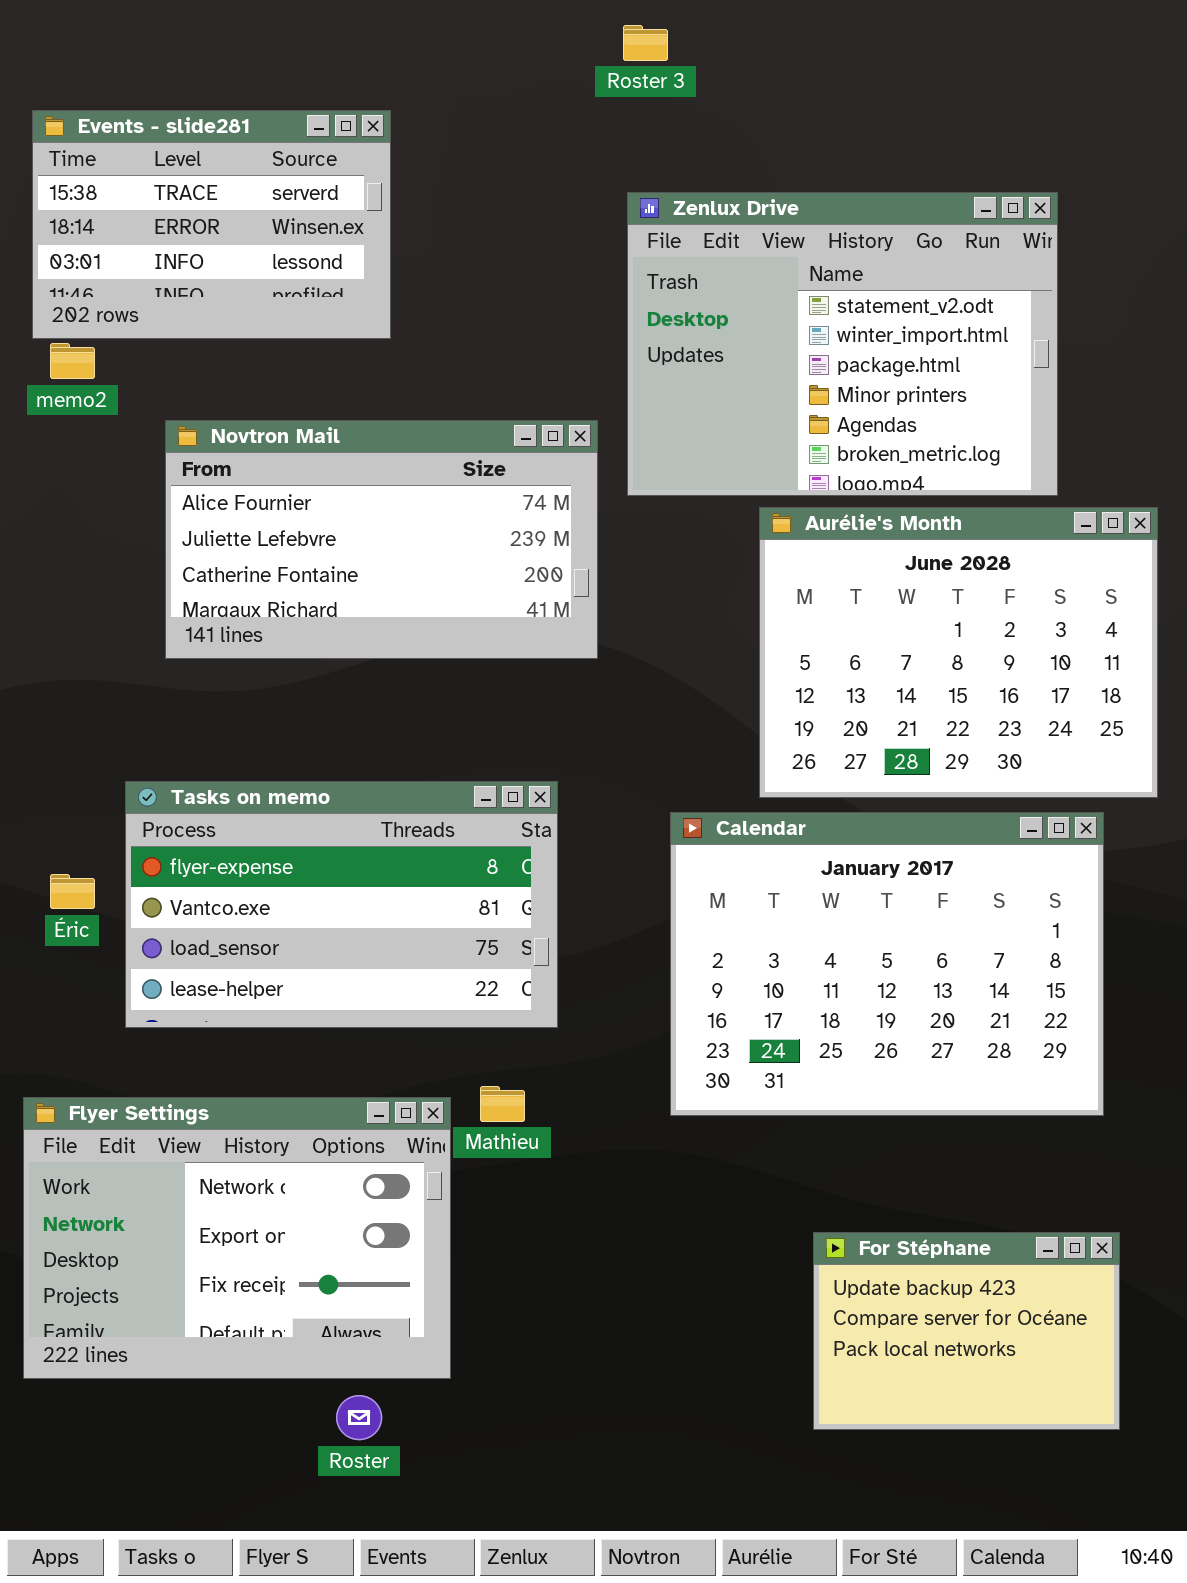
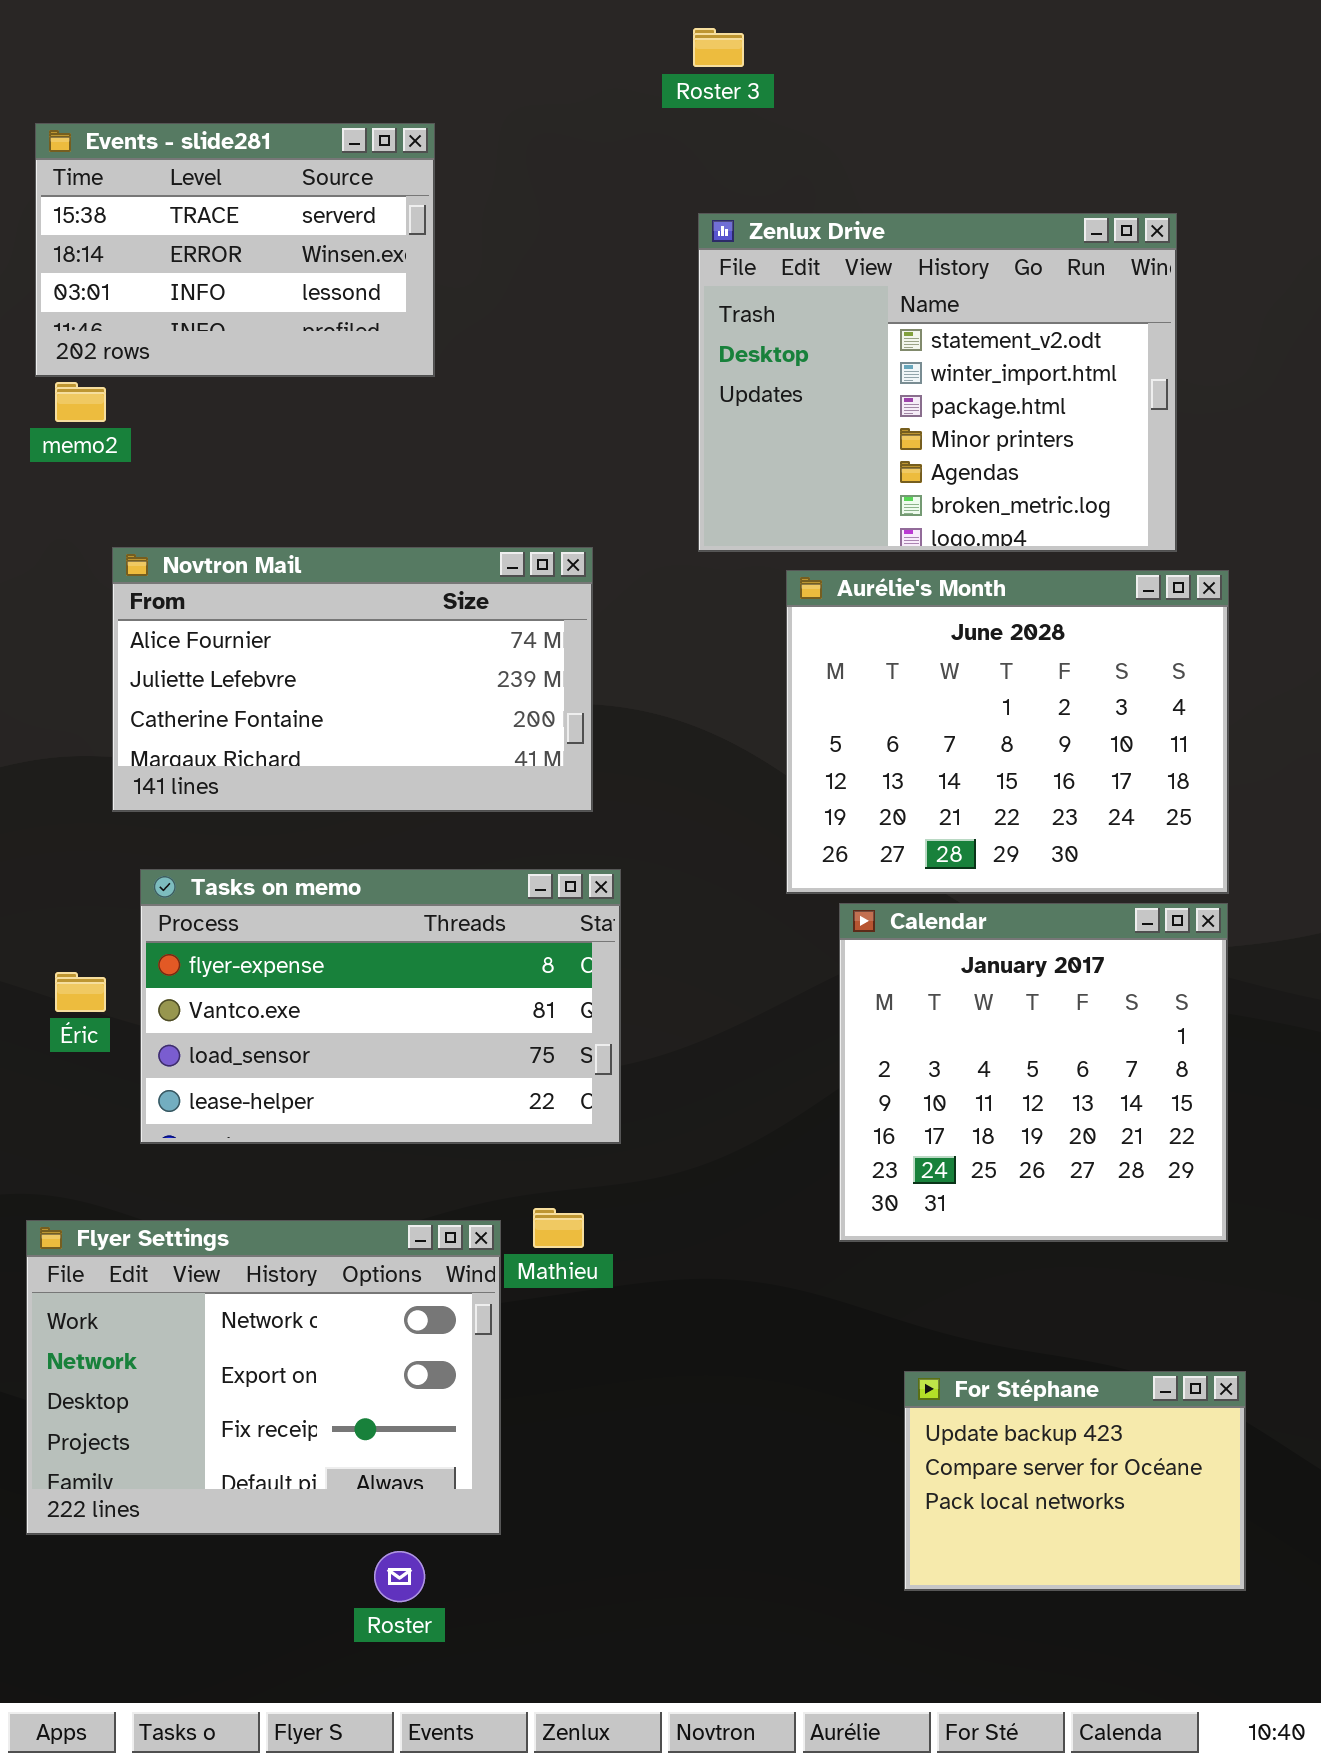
Novtron Mail: [165,420,598,659] -> [112,547,593,812], moved
Aurélie's Month: [759,507,1158,798] -> [786,570,1229,894], moved
Calendar: [670,812,1104,1116] -> [839,903,1228,1242], resized

